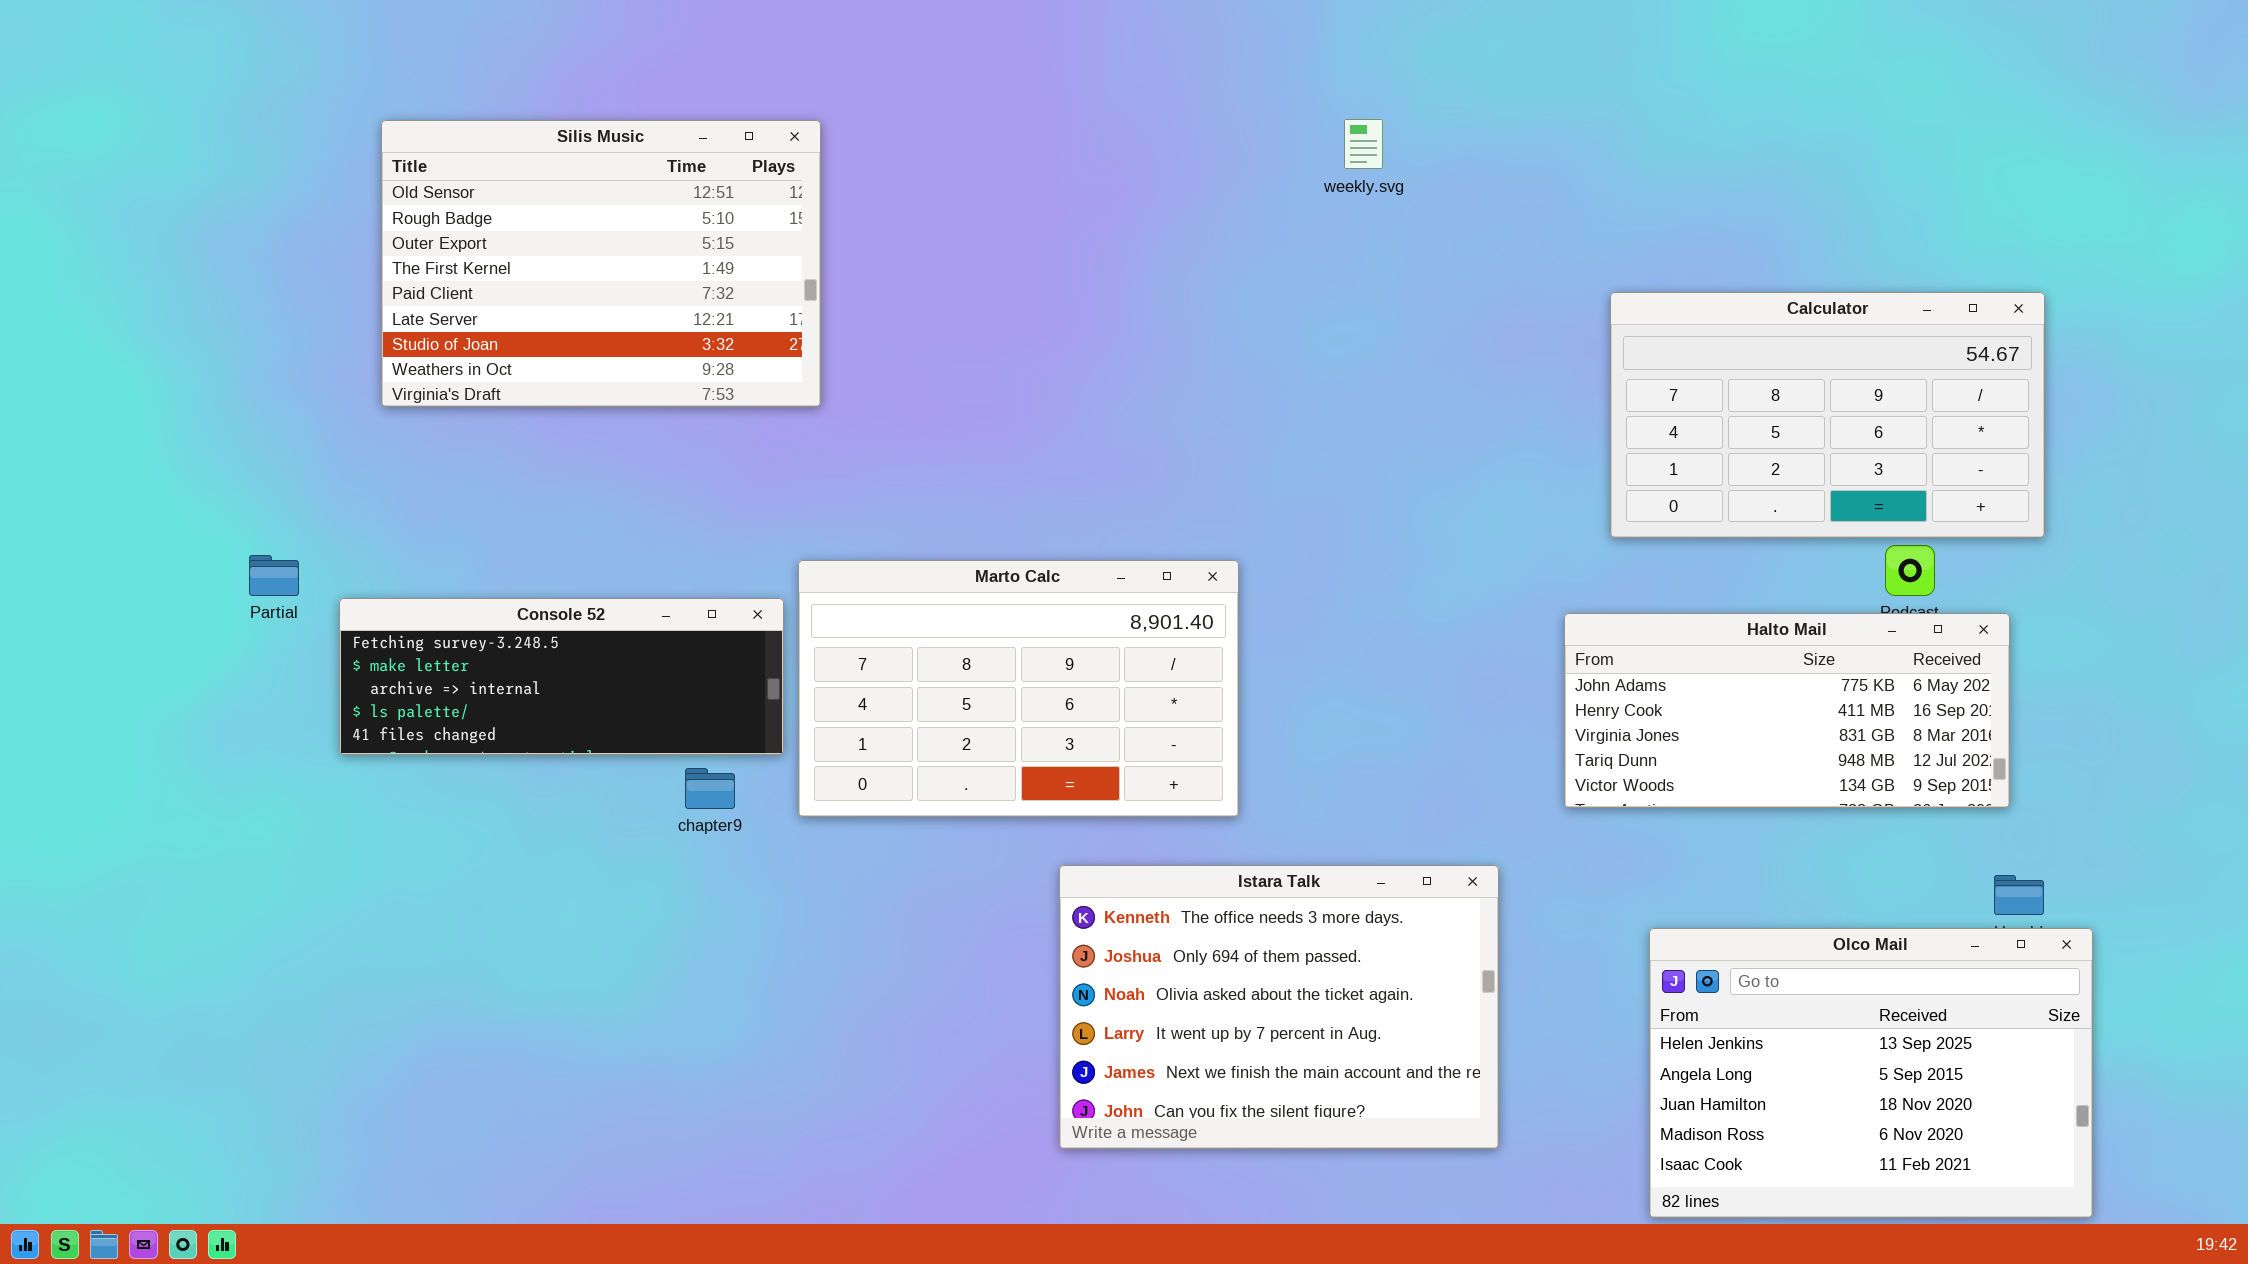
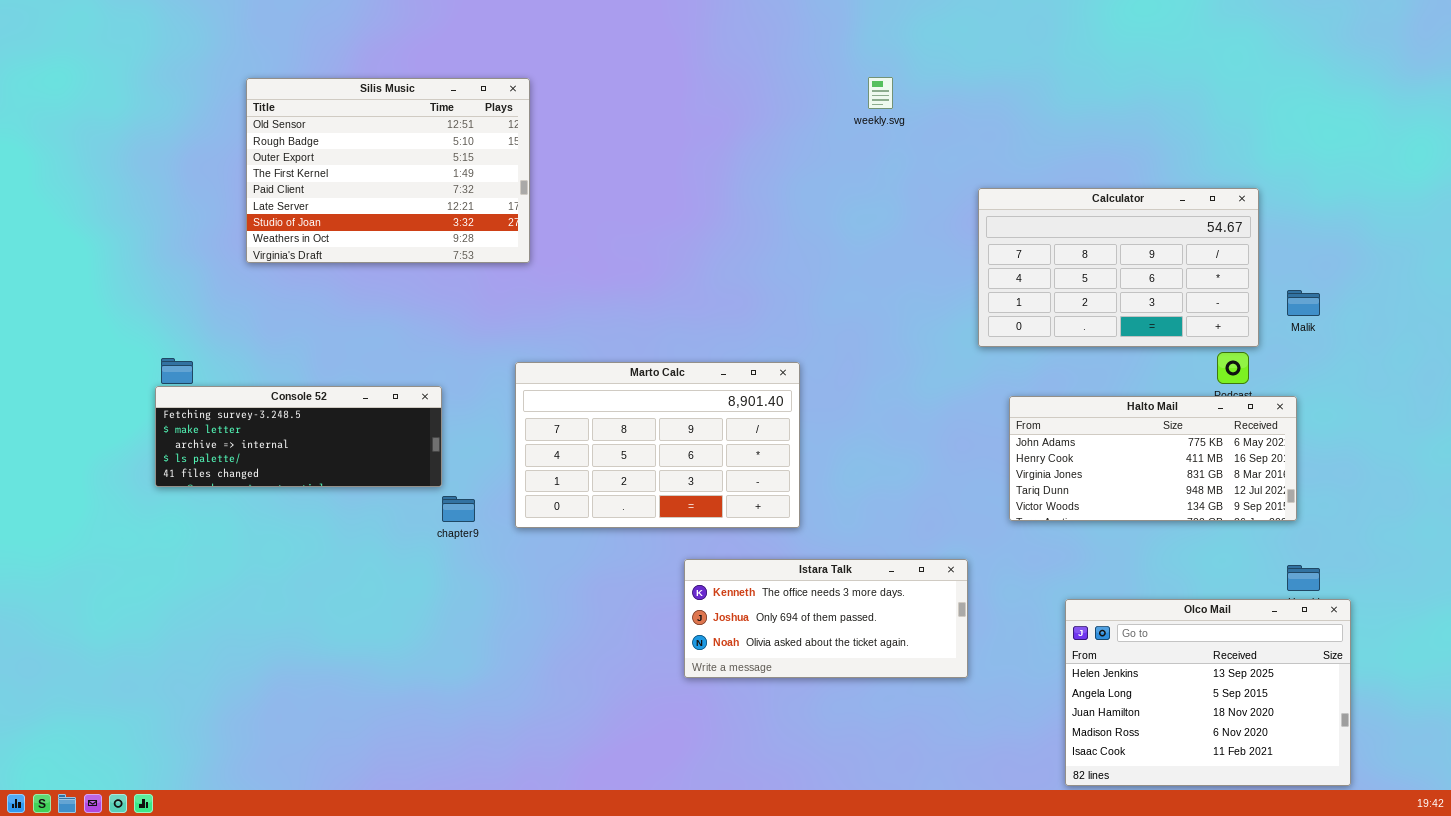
Calculator: [1610,292,2045,538] -> [978,188,1259,347], moved
Console 52: [339,598,784,755] -> [155,386,442,487], moved
Istara Talk: [1059,865,1499,1149] -> [684,559,968,678], resized

